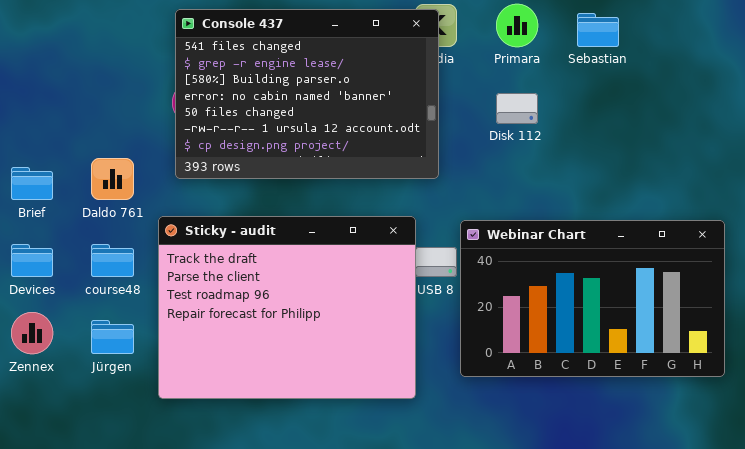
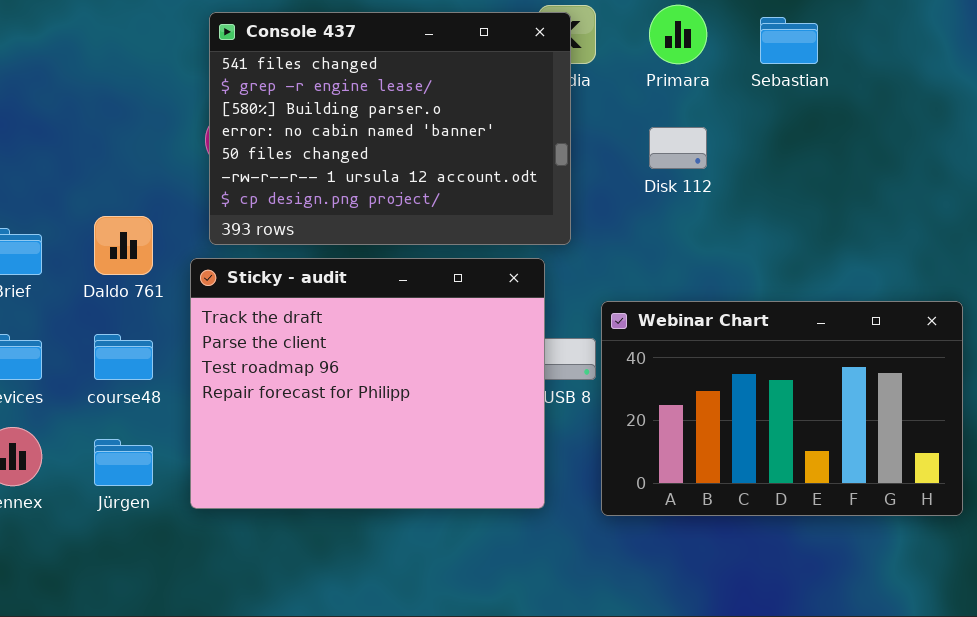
Sticky - audit: [158,216,416,399] -> [190,258,545,509], moved

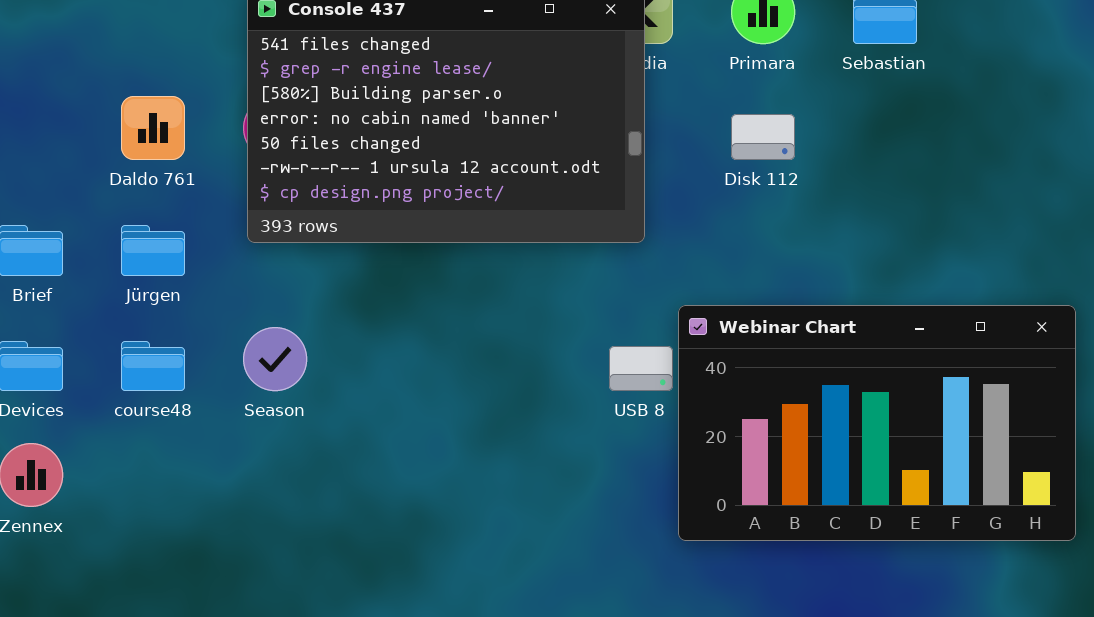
Daldo 761: [94,216,153,275] -> [121,96,185,160], moved
Sticky - audit: [190,258,545,509] -> none, closed
Jürgen: [94,439,153,486] -> [121,225,185,276], moved

